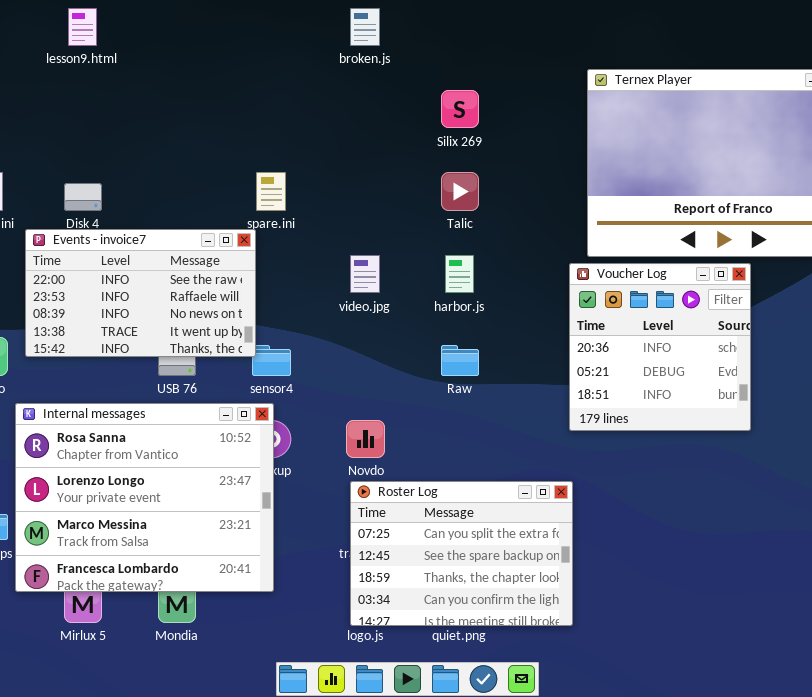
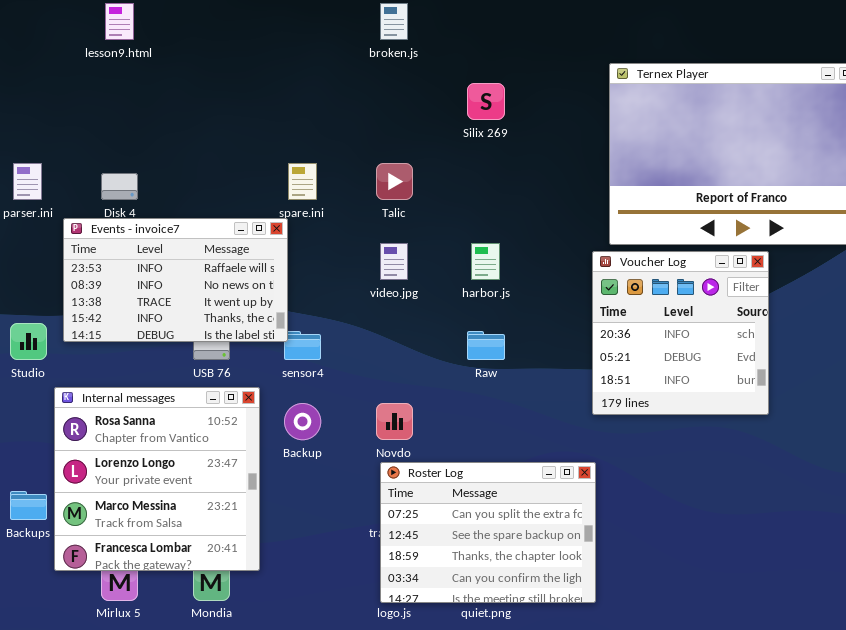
Talic: [441,172,479,211] -> [376,163,413,200], moved
Events - invoice7: [25,229,256,357] -> [63,218,288,342], scrolled down 1 row
Internal messages: [15,403,274,592] -> [54,387,260,571], resized

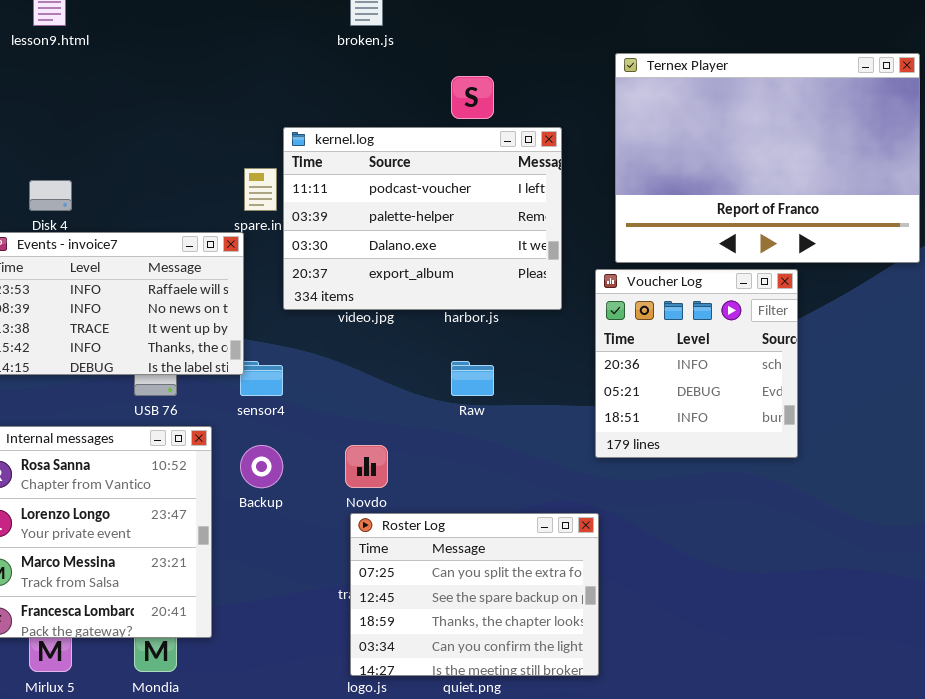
kernel.log: none -> [283,127,562,310], opened

